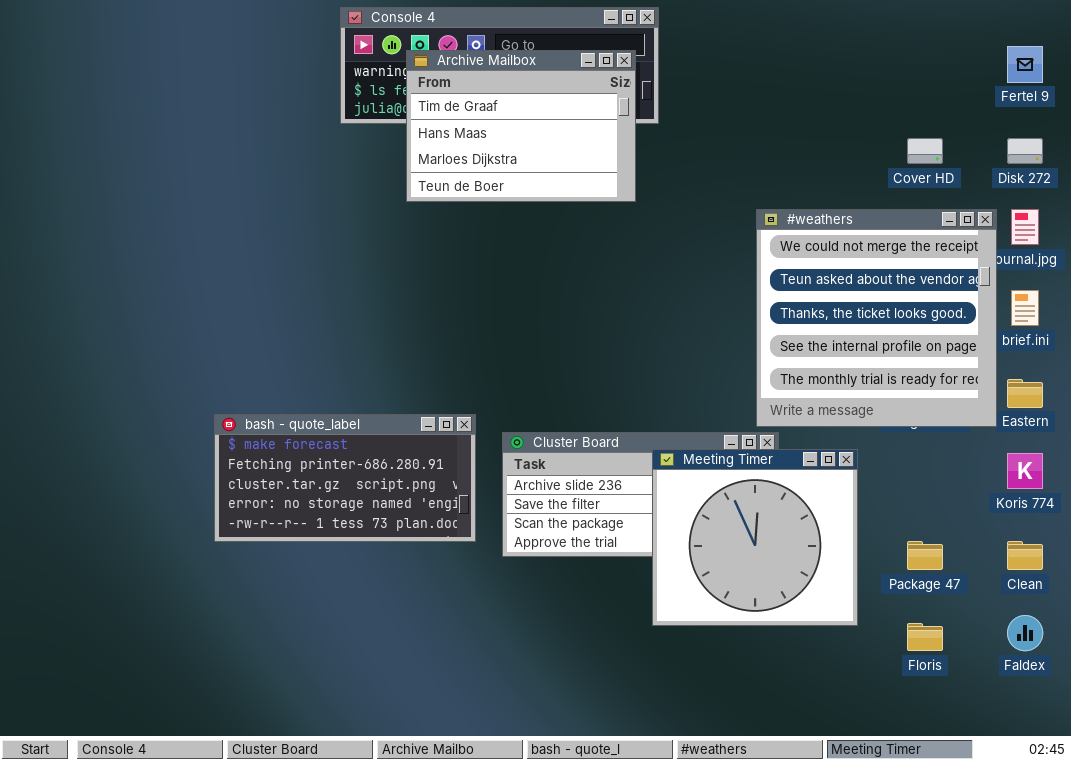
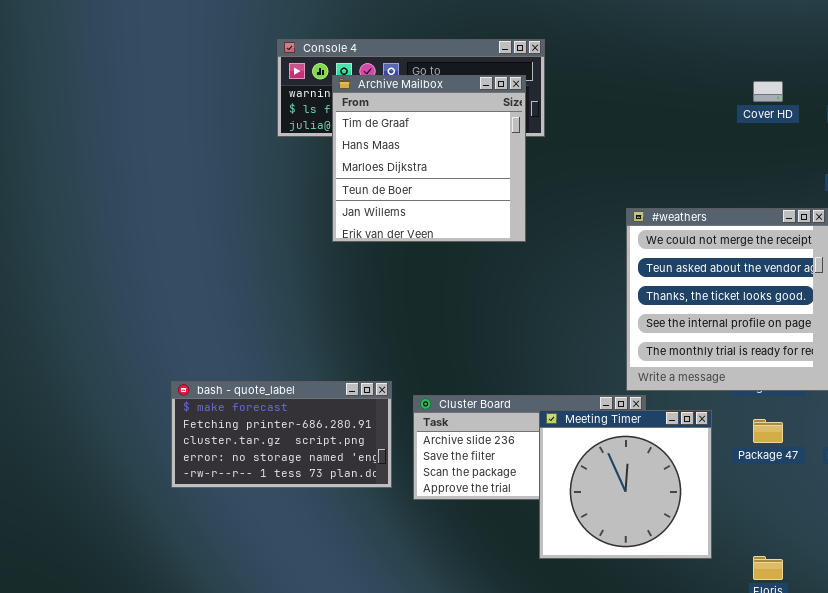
Archive Mailbox: [406,50,636,202] -> [332,75,526,242], resized
Cover HD: [907,138,943,164] -> [753,81,783,102], moved
Package 47: [907,541,943,570] -> [753,419,783,443], moved

